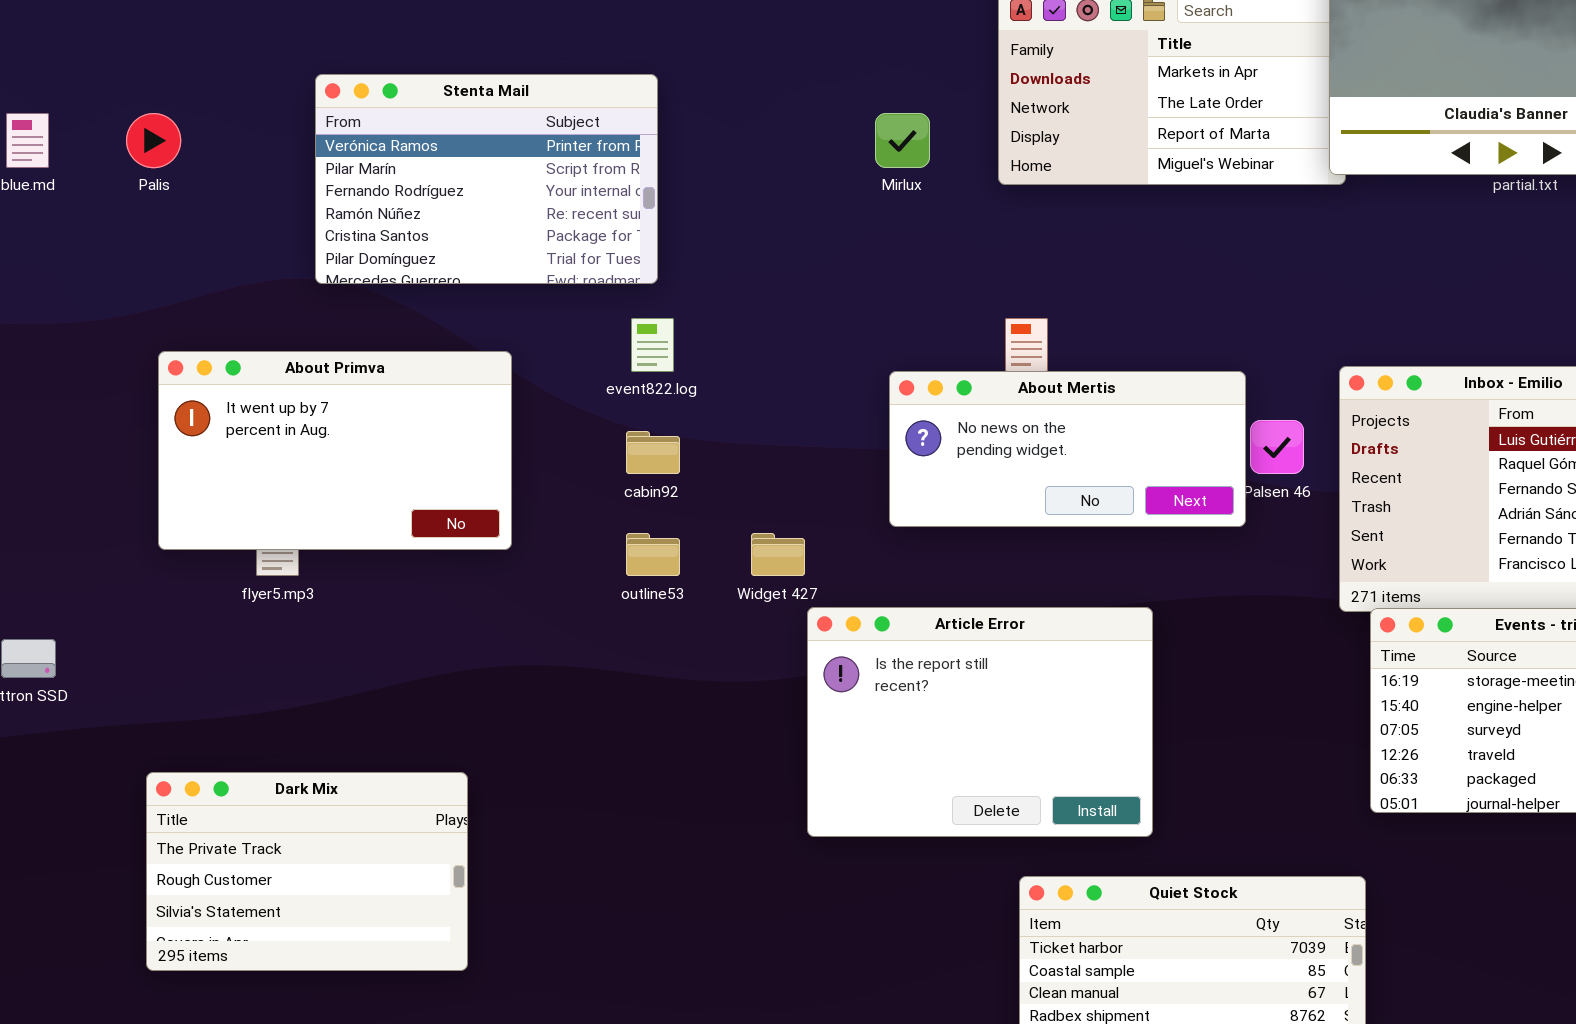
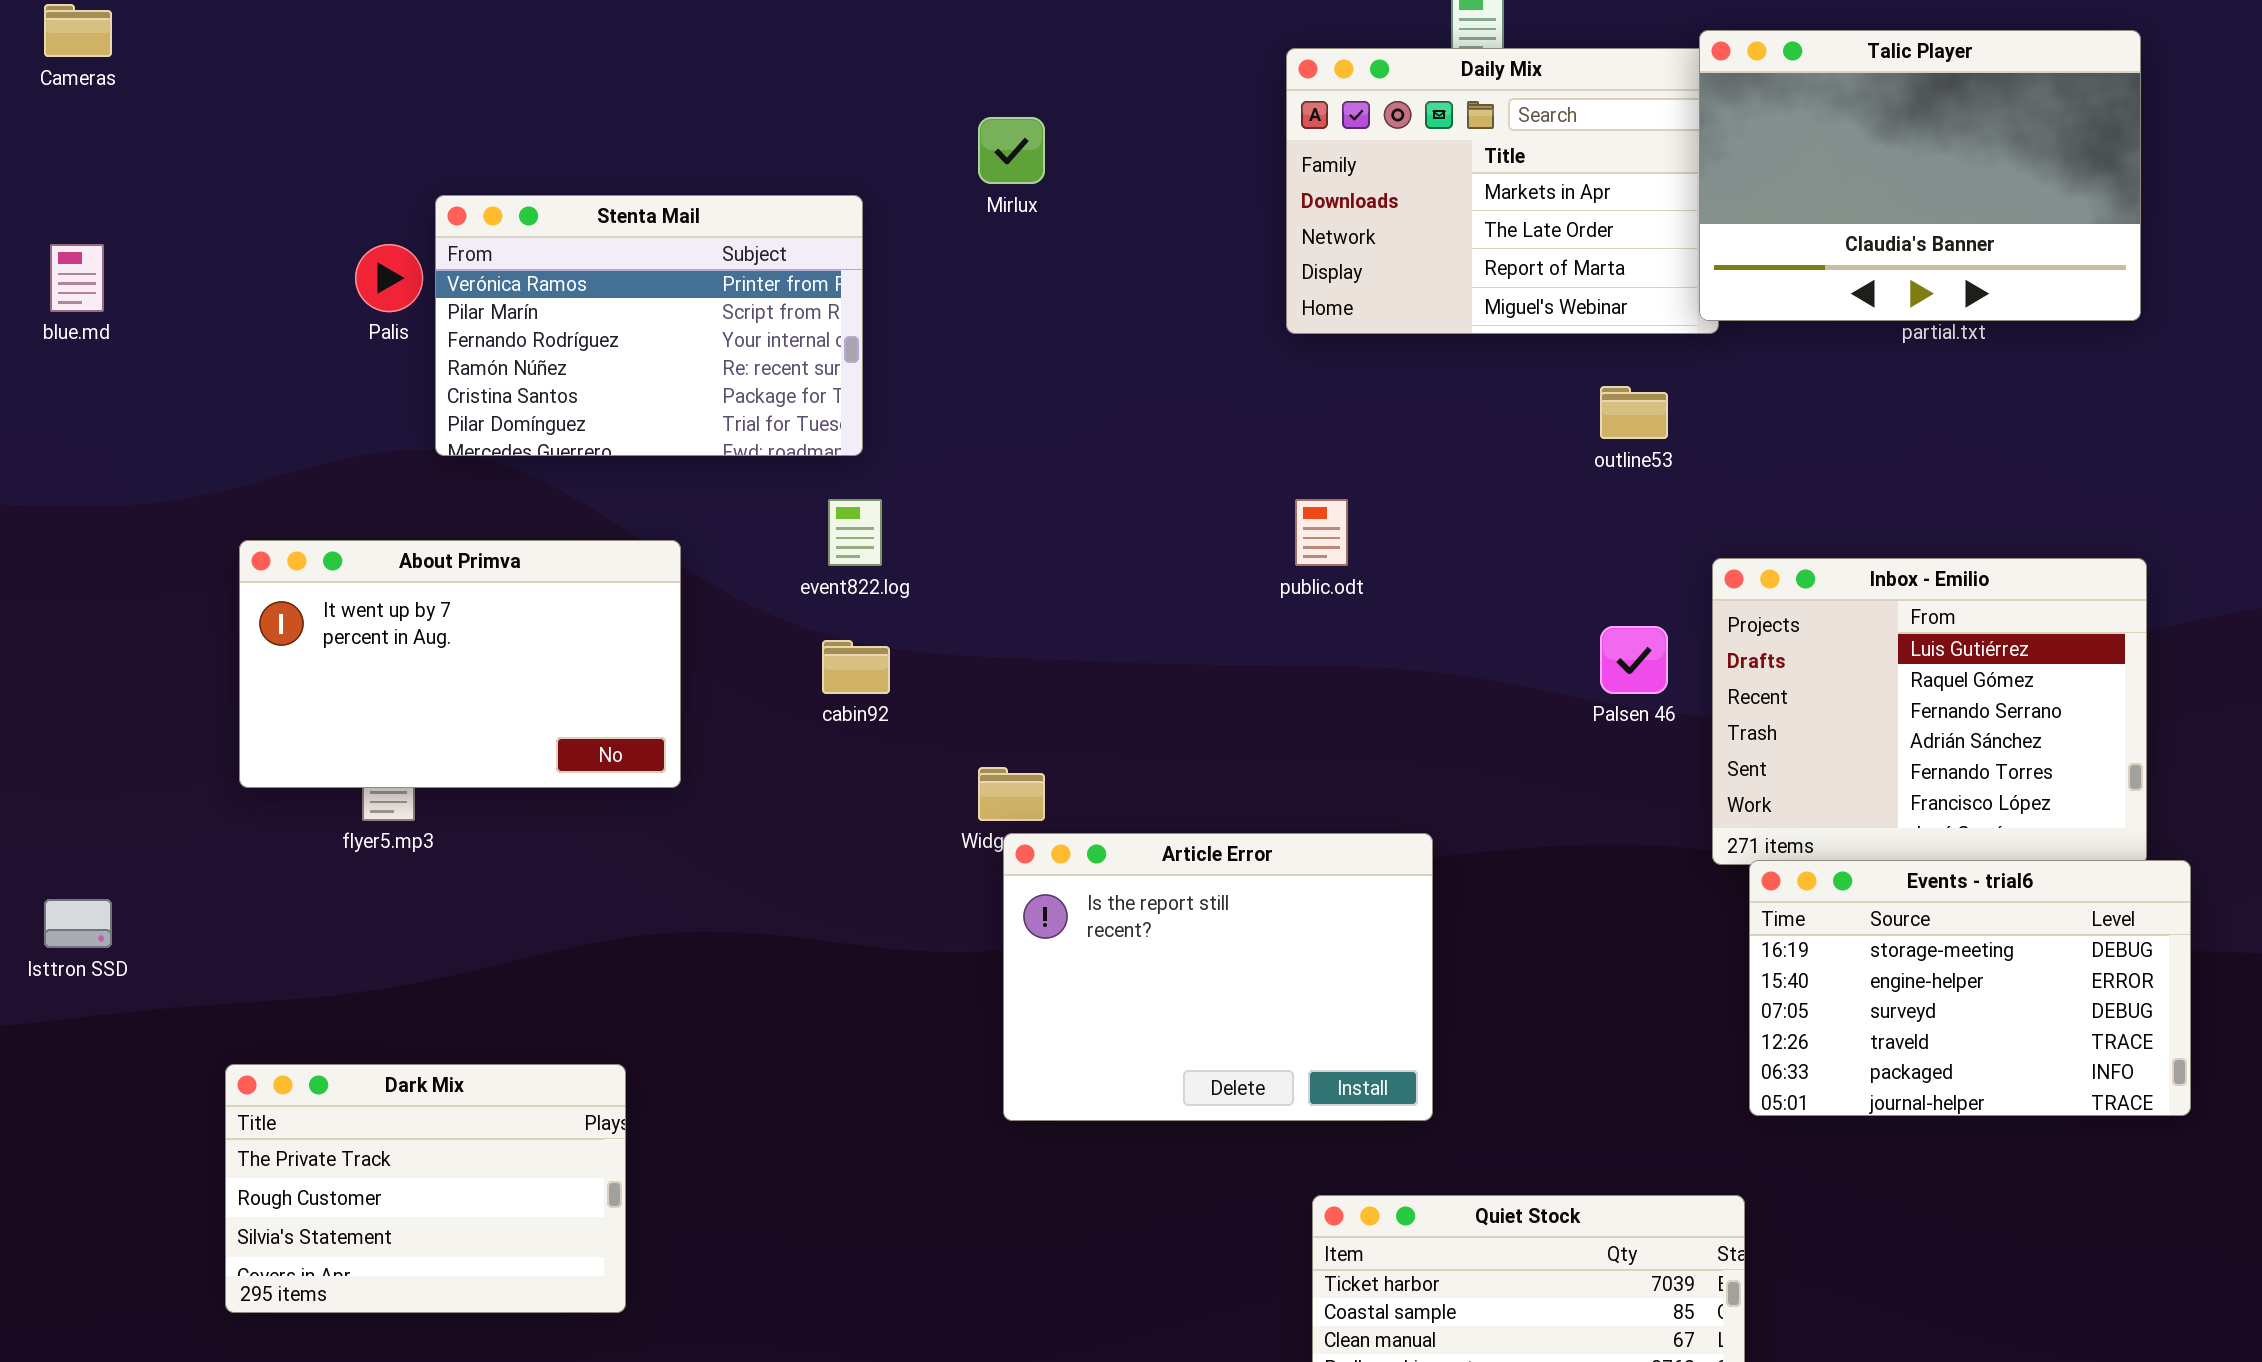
Palis: [126,113,181,168] -> [355,244,423,312], moved
Mirlux: [875,113,930,168] -> [978,117,1045,184], moved
About Mertis: [889,371,1246,527] -> none, closed
outline53: [626,533,680,576] -> [1600,386,1668,439], moved
Article Error: [807,607,1153,837] -> [1003,833,1433,1121], moved

